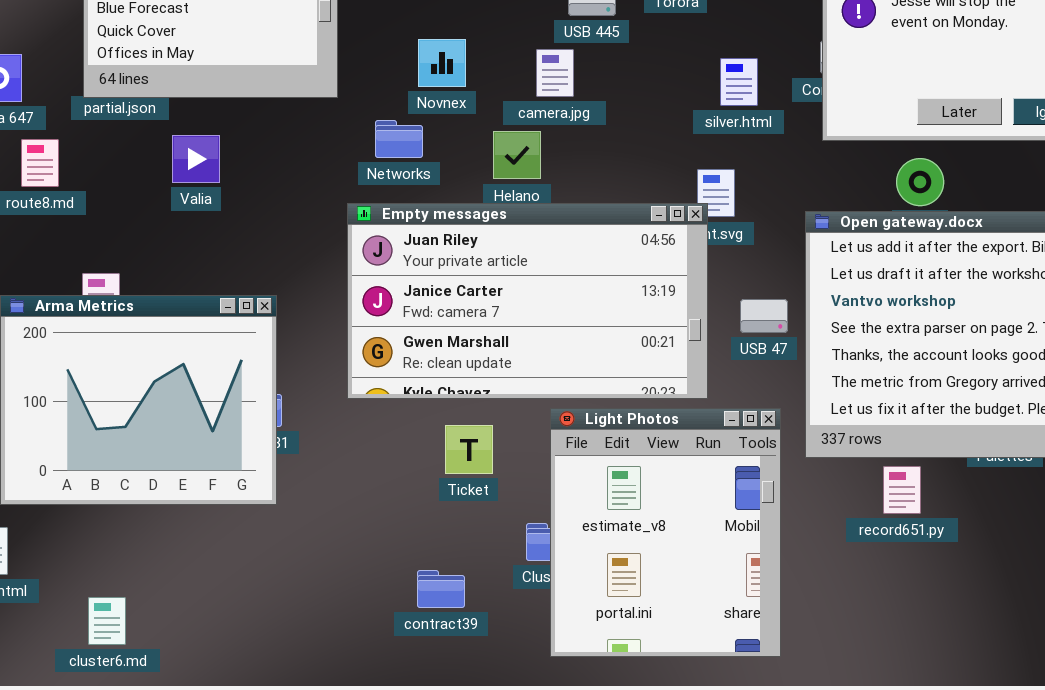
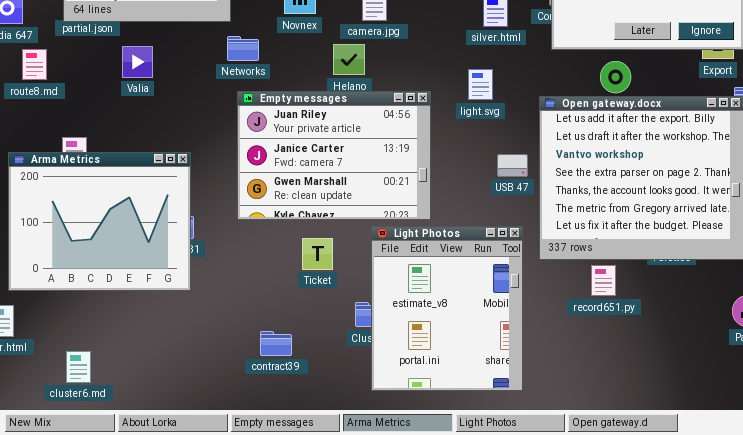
Networks: [375,120,423,158] -> [227,36,259,61], moved
Empty messages: [347,203,708,399] -> [237,91,431,220], resized
contract39: [417,570,465,608] -> [260,331,292,356], moved

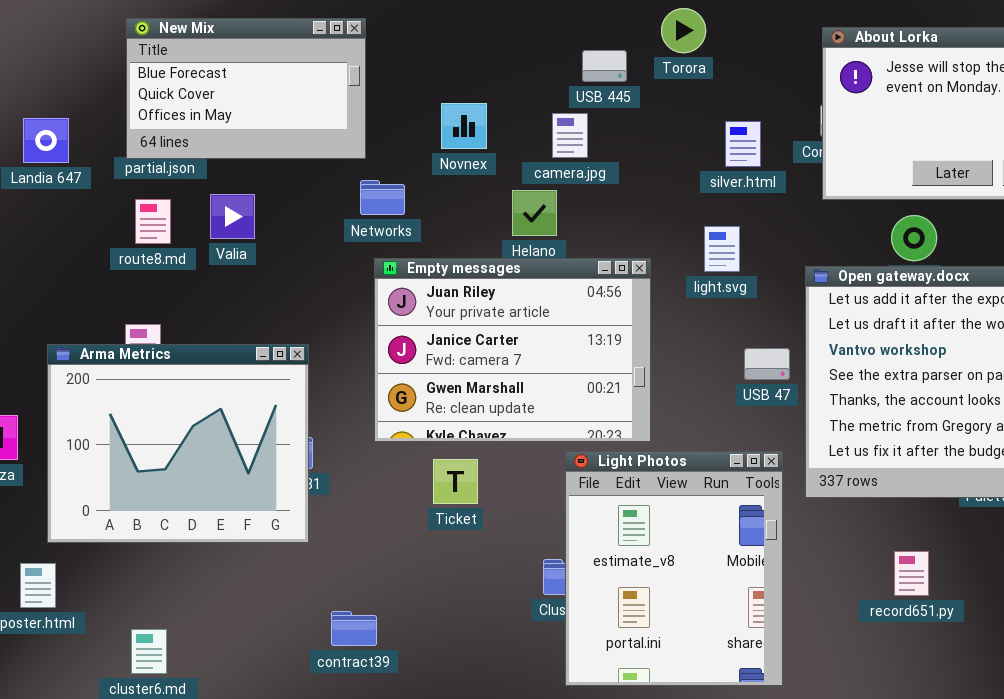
route8.md: [22,49,47,80] -> [135,199,171,244], moved
Ticket: [302,238,333,270] -> [433,459,478,504], moved
record651.py: [591,265,616,296] -> [894,551,929,596], moved
contract39: [260,331,292,356] -> [331,611,377,646], moved

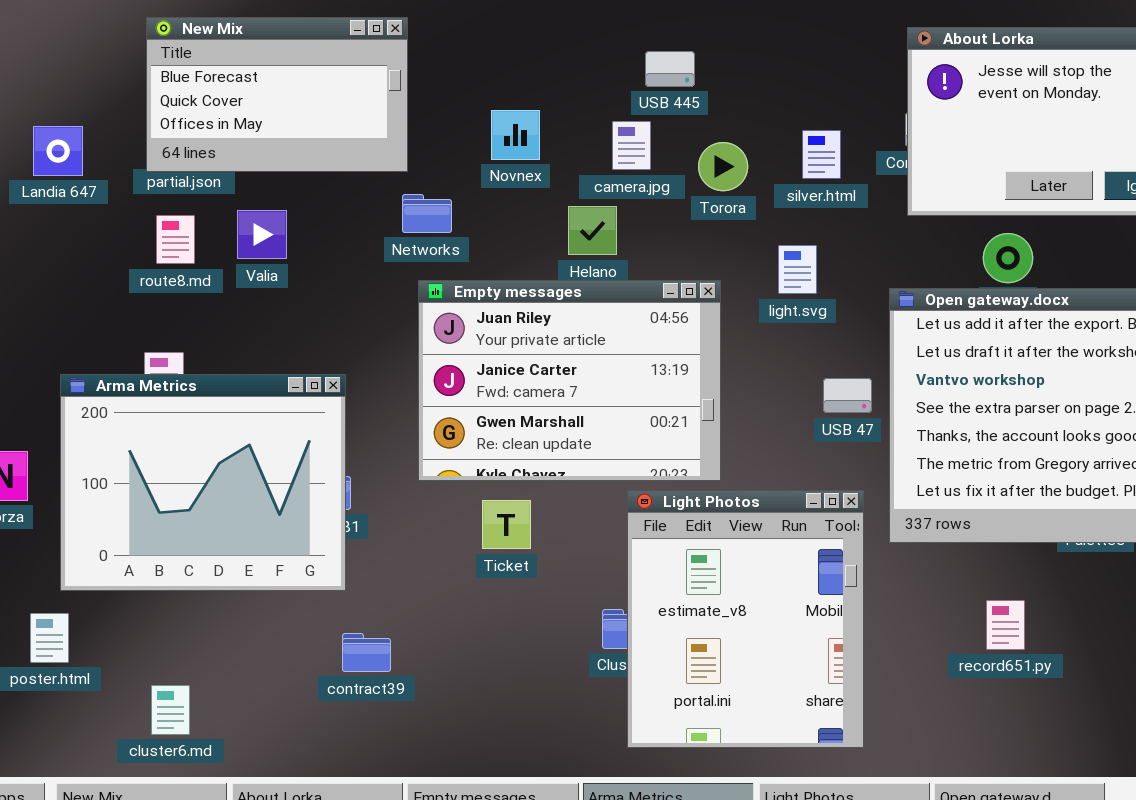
Torora: [661,8,706,53] -> [698,142,748,191], moved
contract39: [331,611,377,646] -> [342,633,391,672], moved

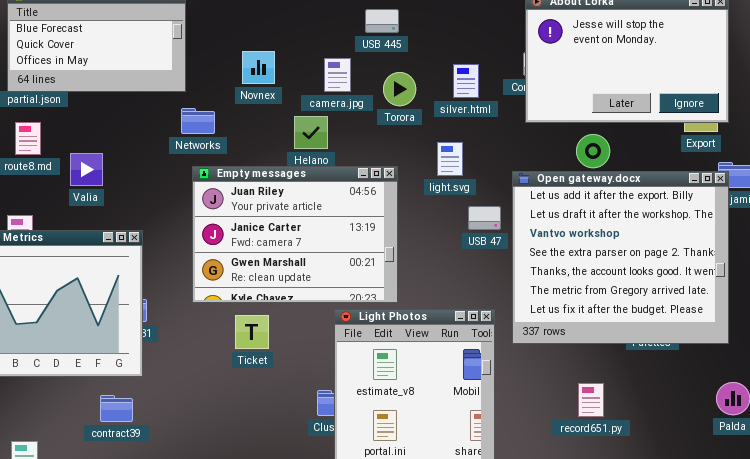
USB 445: [645,51,695,87] -> [365,9,399,33], moved
Valia: [237,210,287,259] -> [70,153,103,186], moved
USB 47: [823,378,872,413] -> [468,206,501,230], moved
contract39: [342,633,391,672] -> [100,395,133,422], moved

